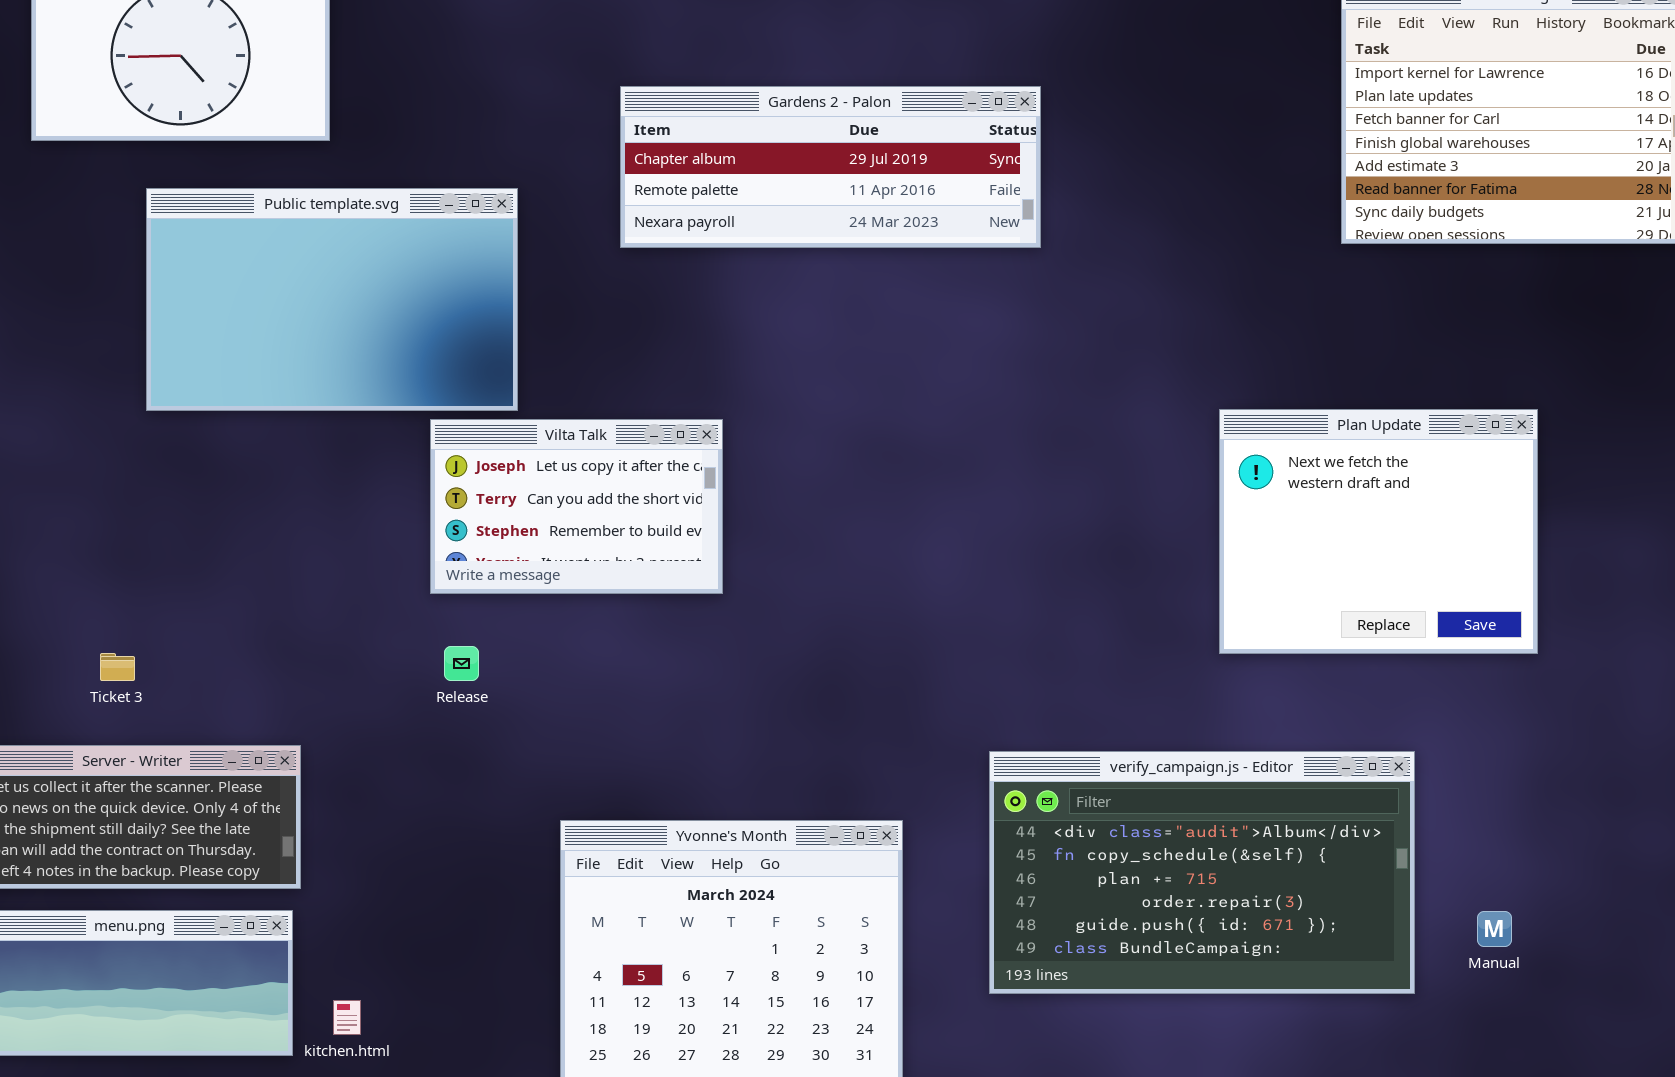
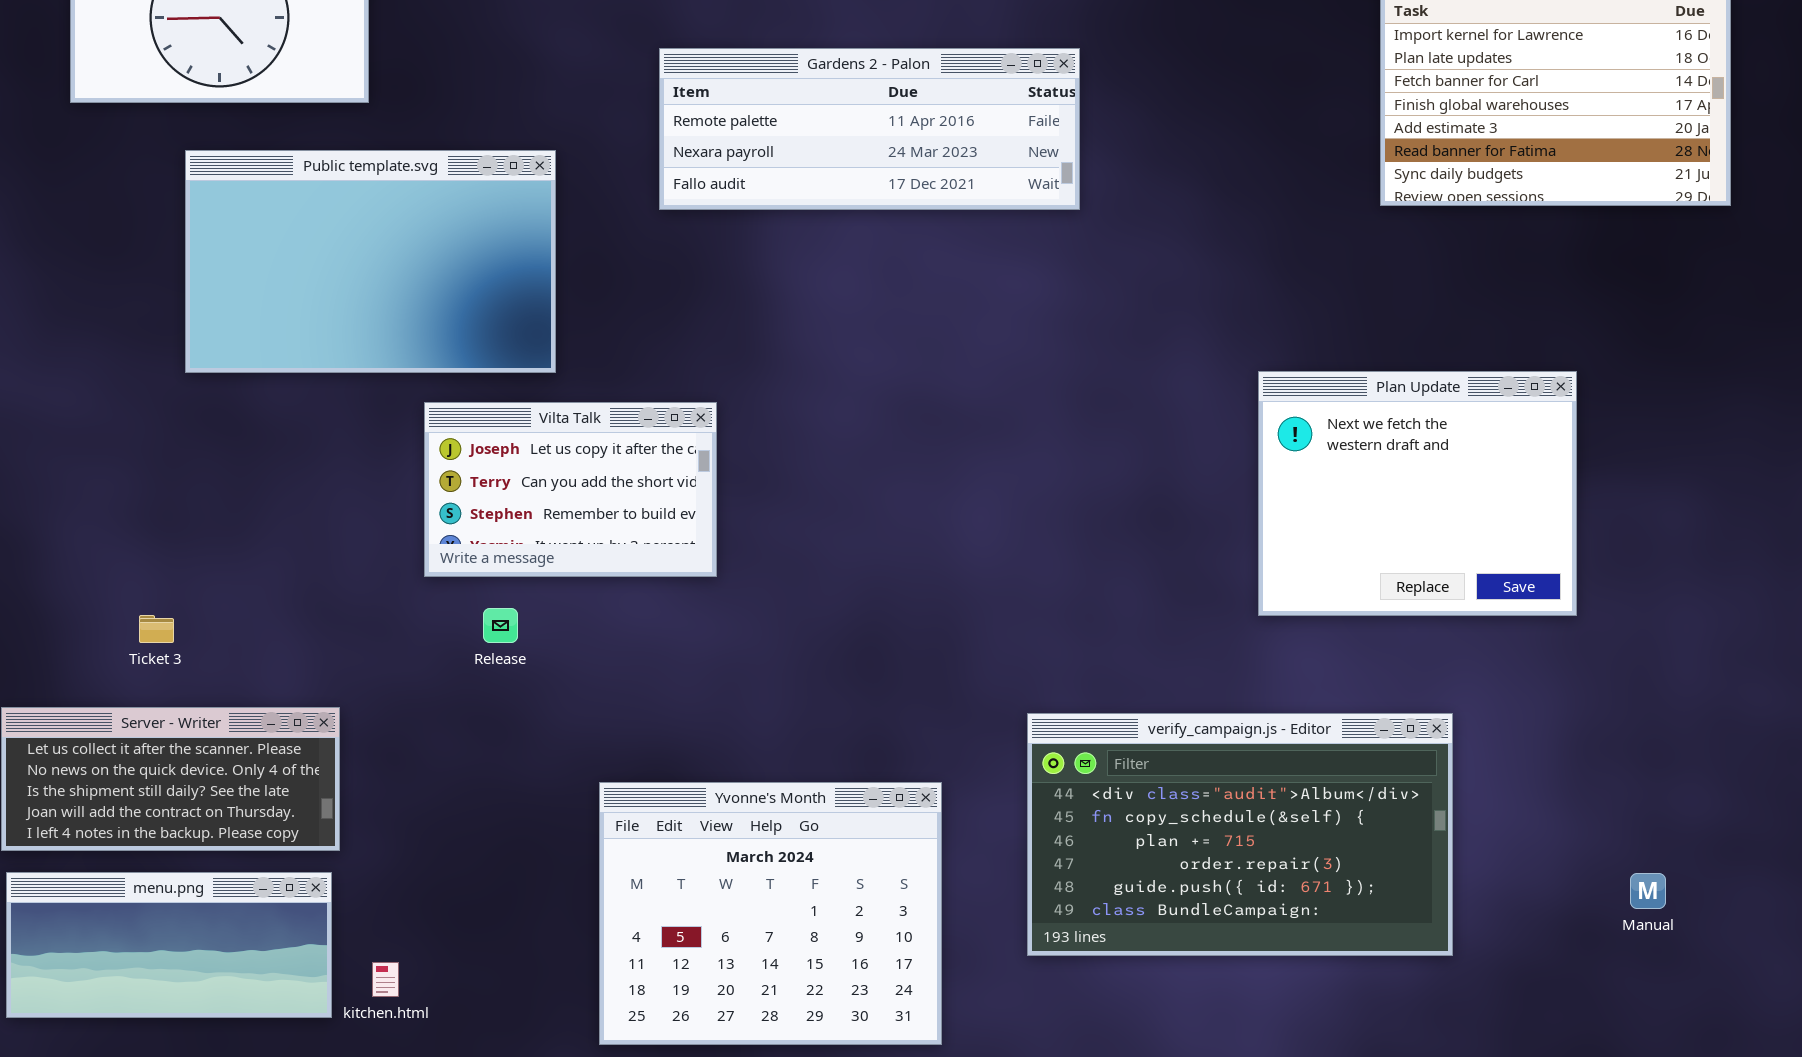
Gardens 2 - Palon: [620,86,1041,248] -> [659,48,1080,210], scrolled down 1 row
Vilta Talk: [430,419,723,594] -> [424,402,717,577], moved
Manual: [1477,911,1512,947] -> [1630,873,1666,909], moved

